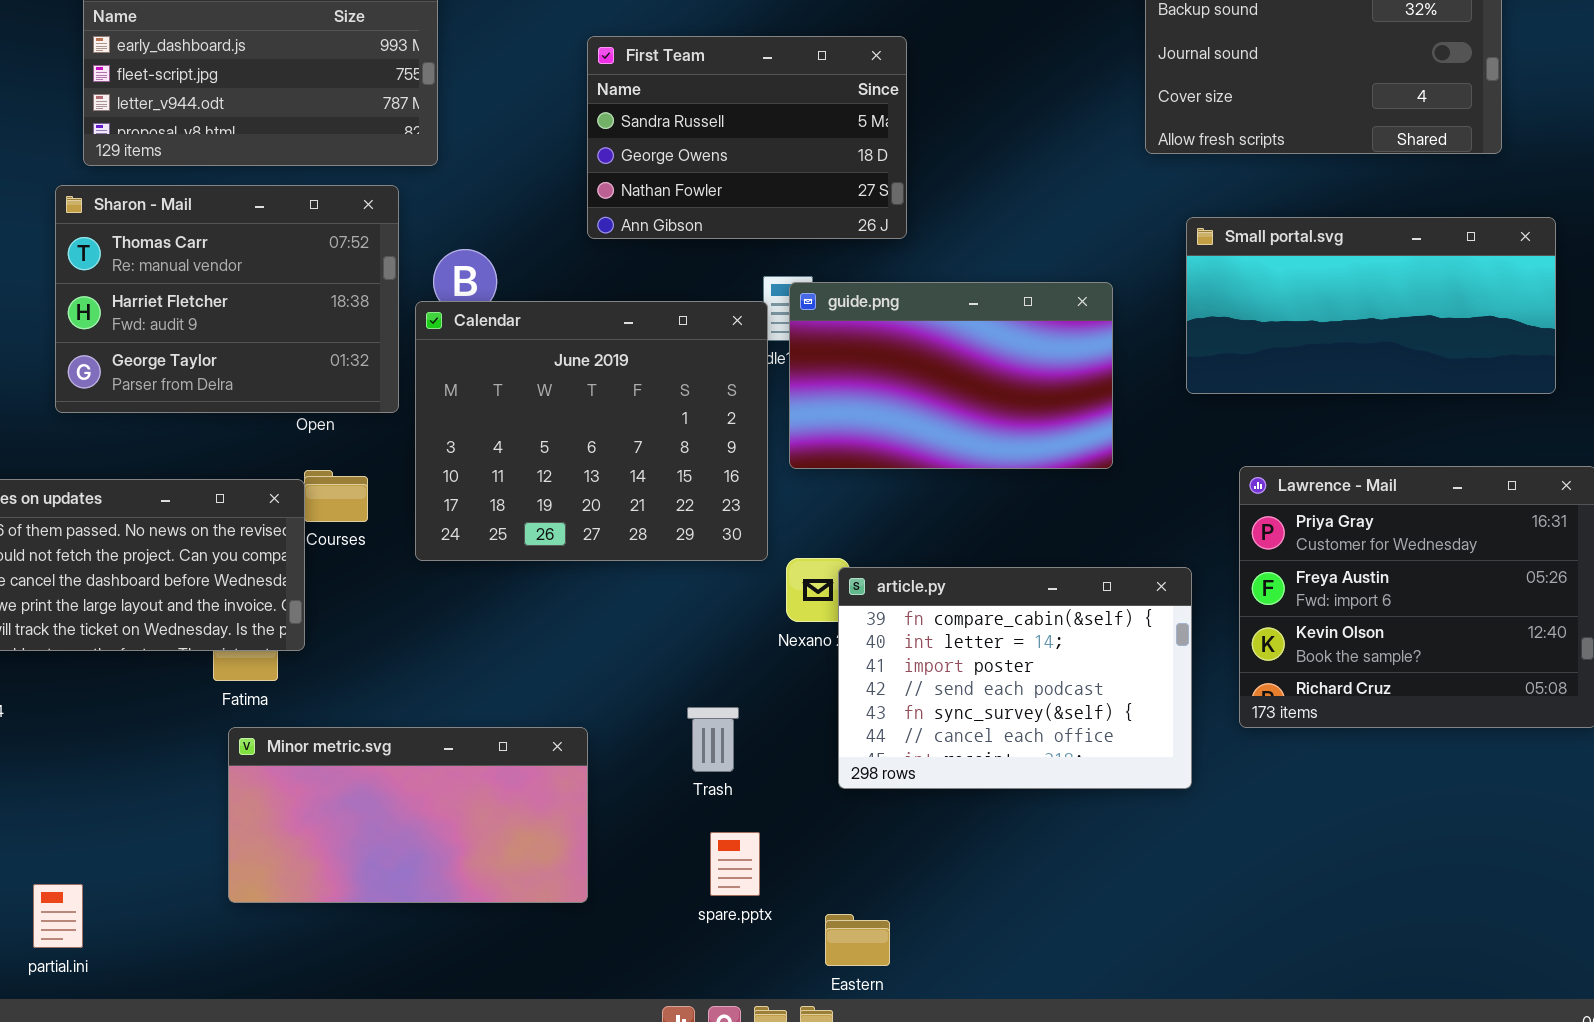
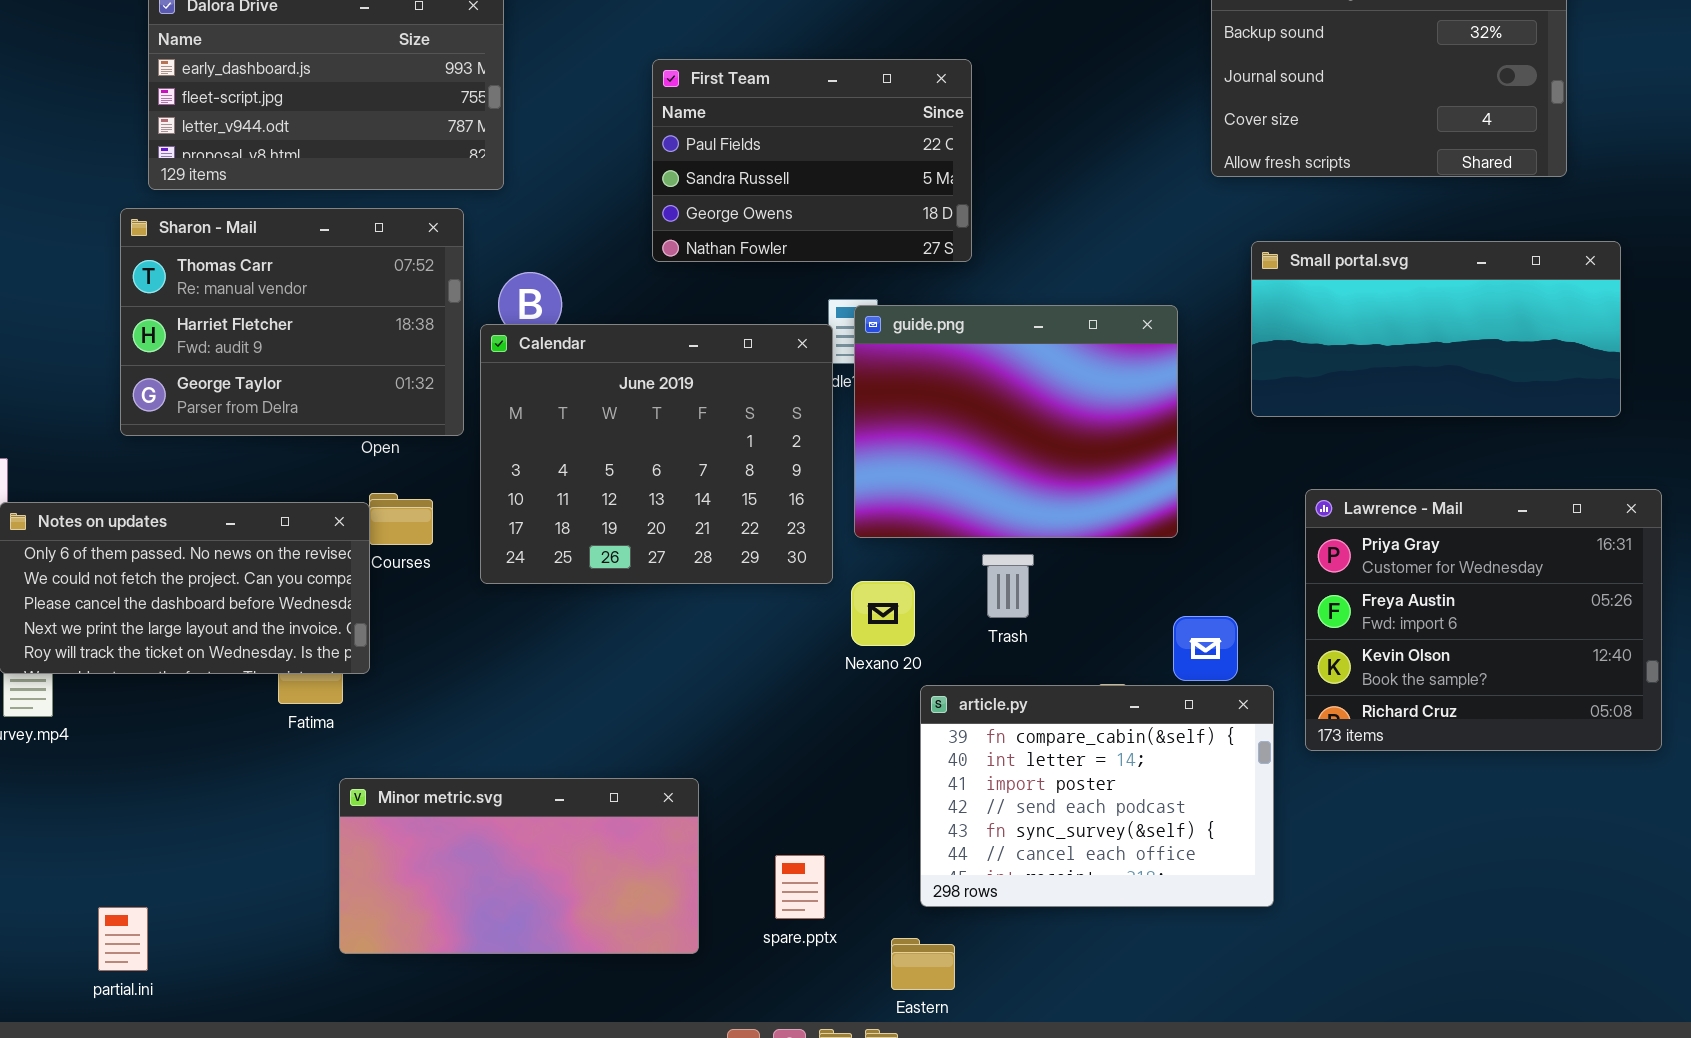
First Team: [587,36,907,239] -> [652,59,972,262], scrolled up 1 row
guide.png: [789,282,1113,469] -> [854,305,1178,538], resized
article.py: [838,567,1192,789] -> [920,685,1274,907], moved
Trash: [687,707,739,772] -> [982,554,1034,618], moved
Minor metric.svg: [228,727,588,903] -> [339,778,699,954], moved

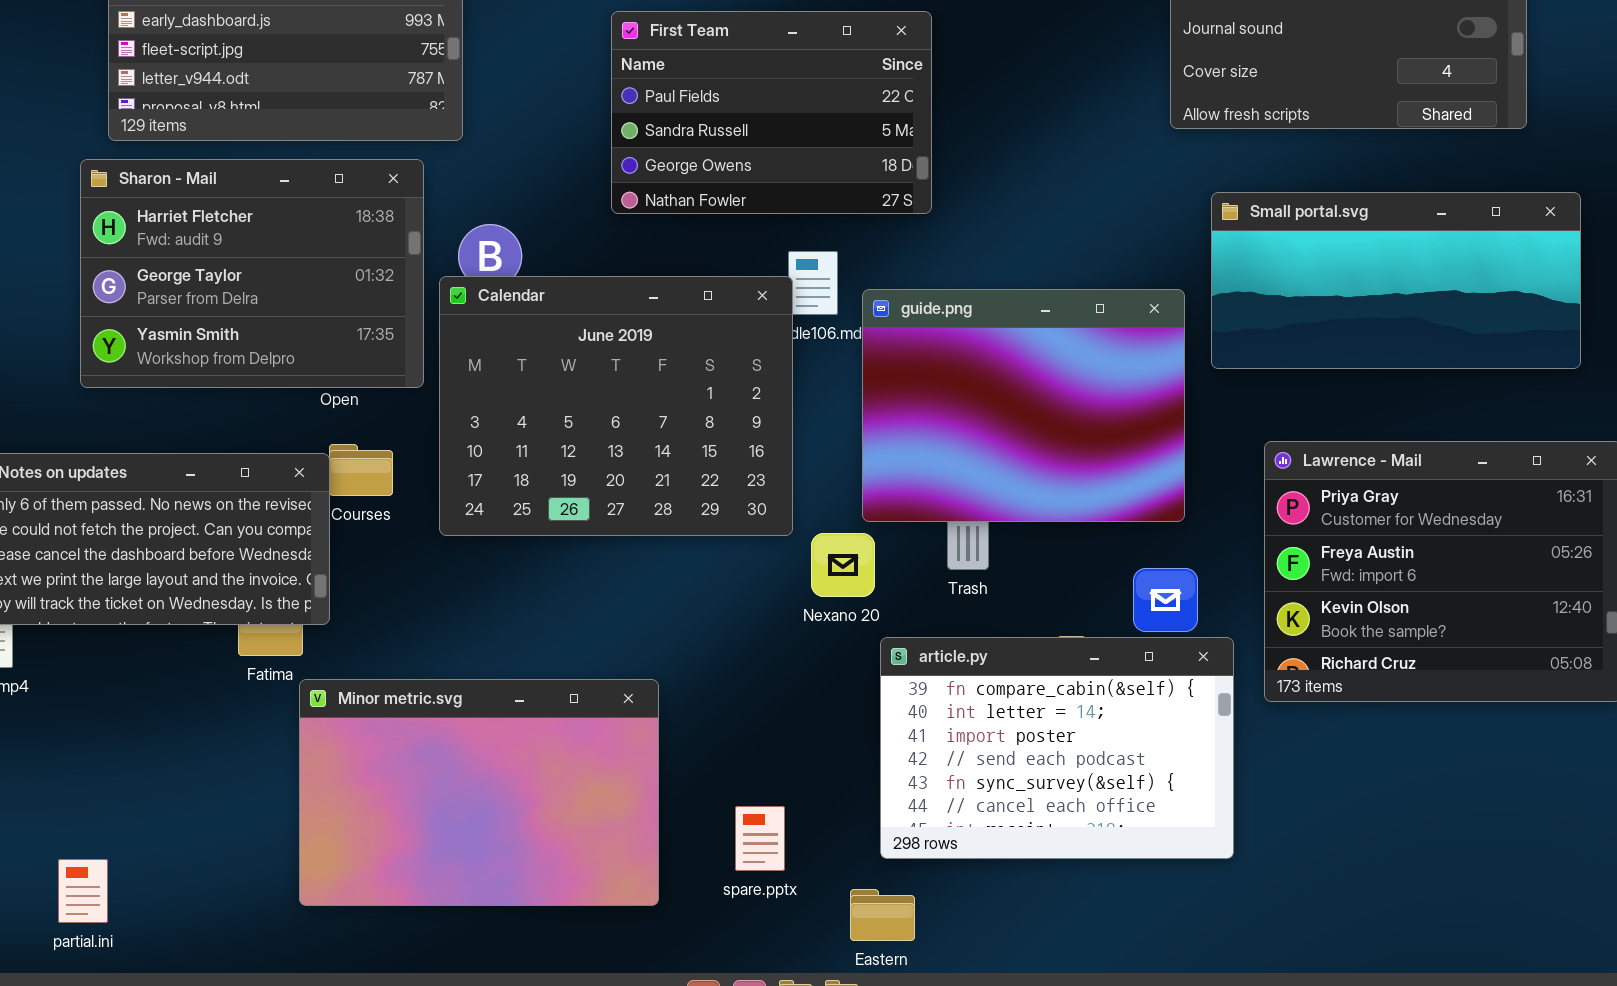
Sharon - Mail: [120,208,464,436] -> [80,159,424,388], scrolled down 1 row
guide.png: [854,305,1178,538] -> [862,289,1185,522], moved
Minor metric.svg: [339,778,699,954] -> [299,679,659,906], resized

